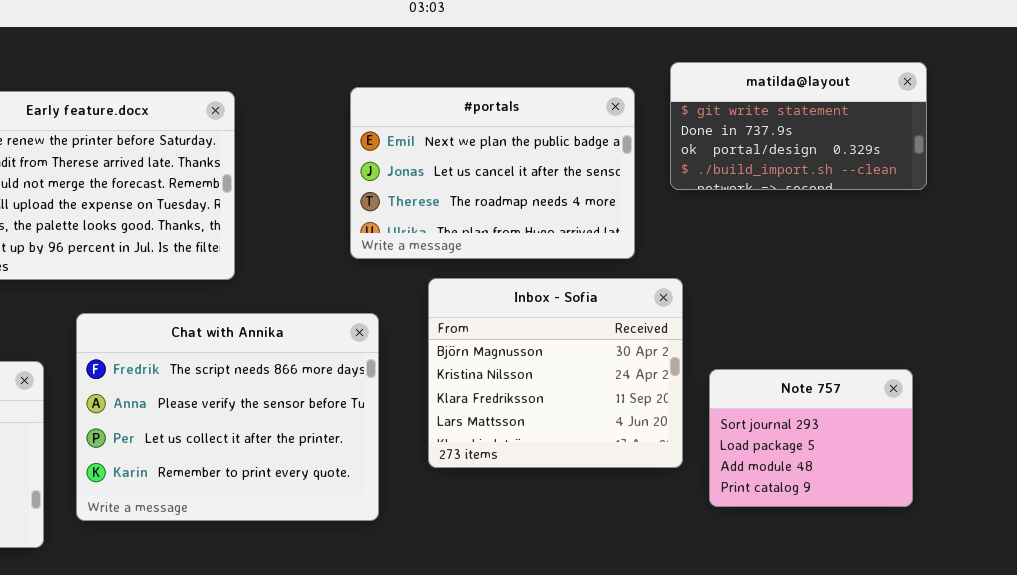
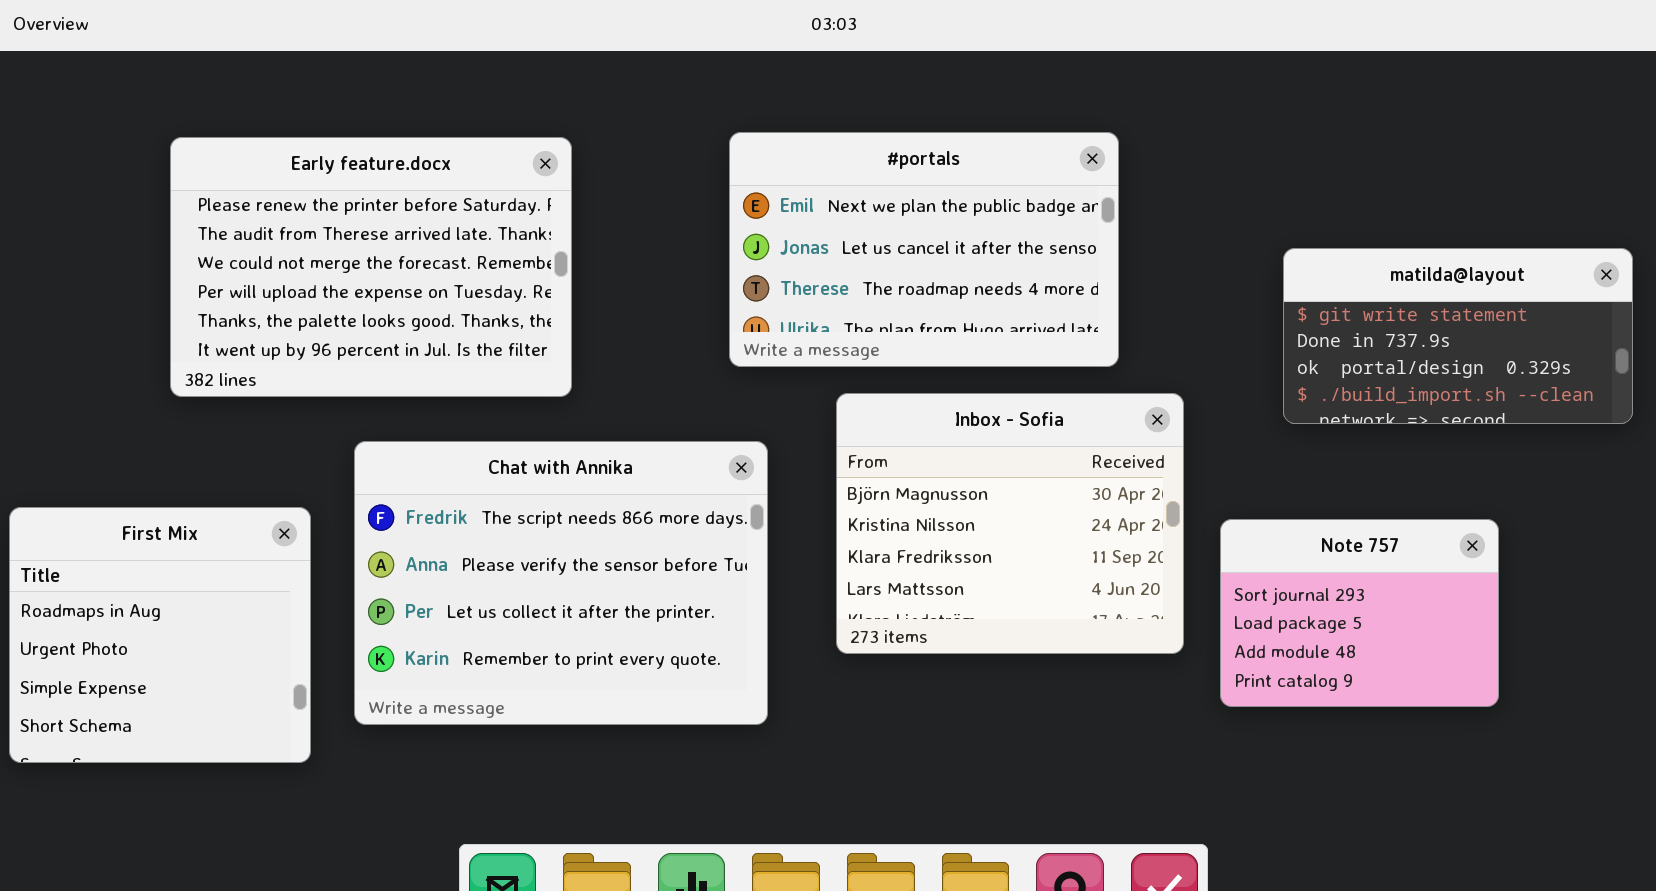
matilda@layout: [670,62,927,190] -> [1283,248,1633,424], moved

